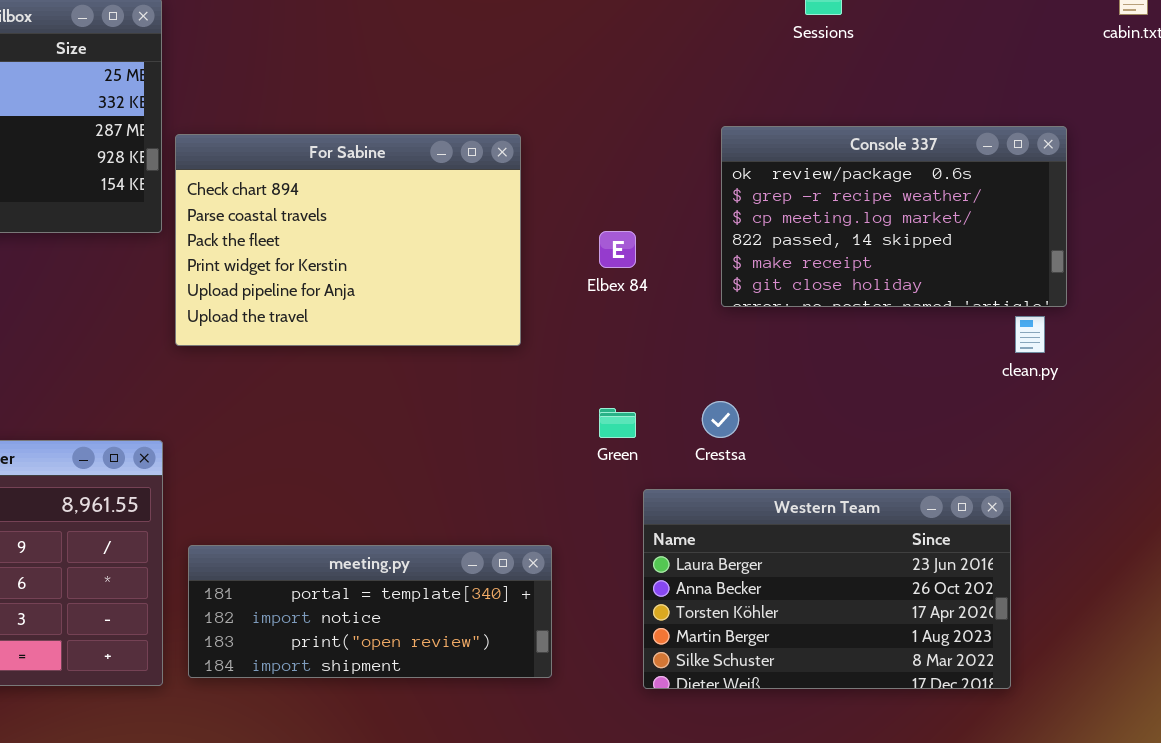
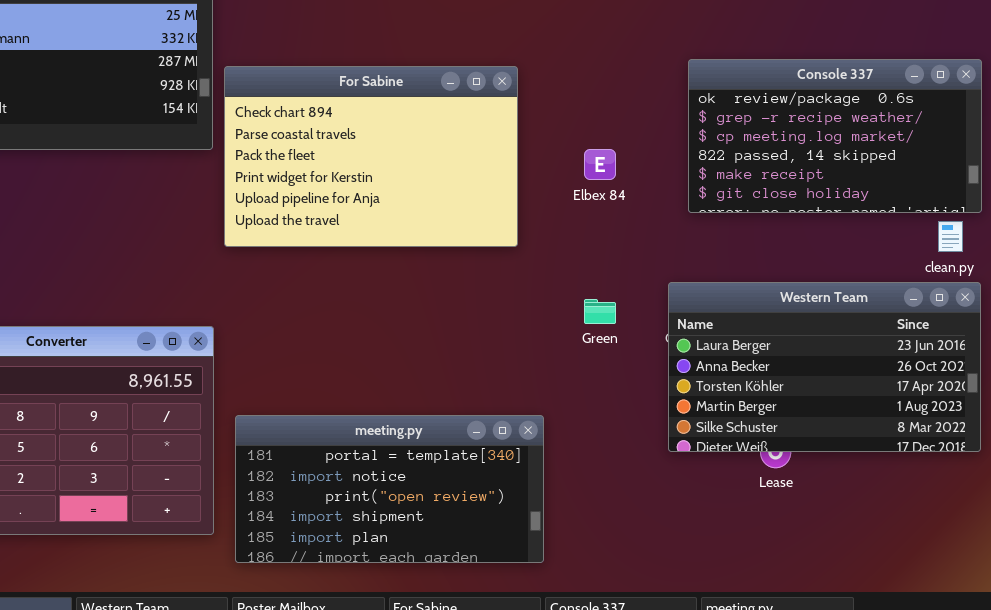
Western Team: [643,489,1011,689] -> [668,282,981,452], moved
meeting.py: [188,545,552,678] -> [235,415,544,563], resized

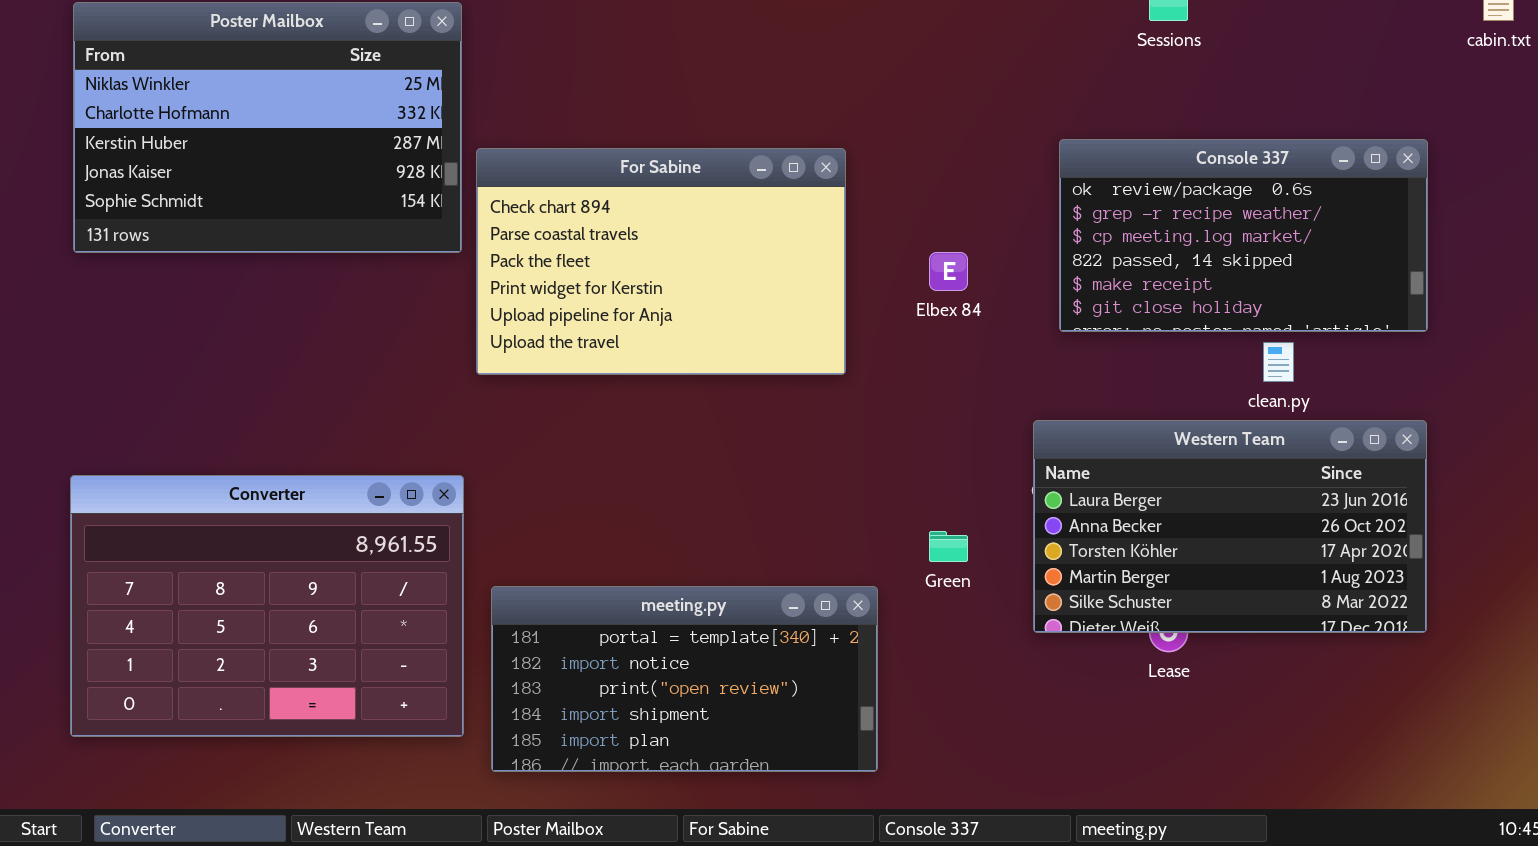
clean.py: [938,221,963,252] -> [1263,342,1294,382], moved
Green: [584,299,616,324] -> [929,531,968,562], moved

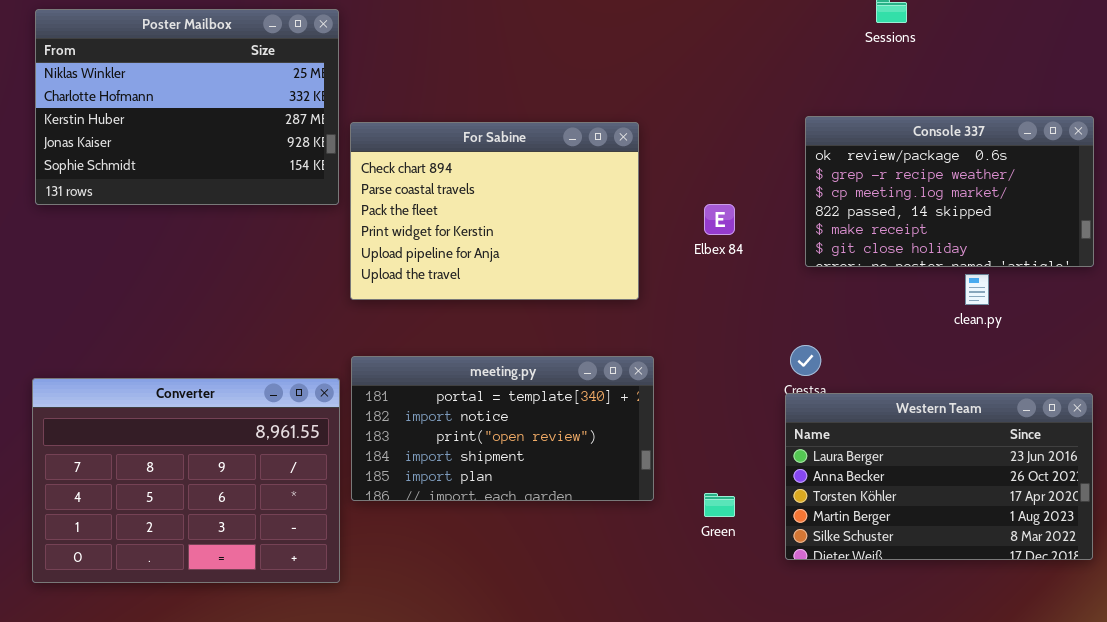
Western Team: [1033,420,1427,633] -> [785,393,1093,560], moved
Green: [929,531,968,562] -> [704,493,735,517], moved
meeting.py: [491,586,878,772] -> [351,356,654,501], moved

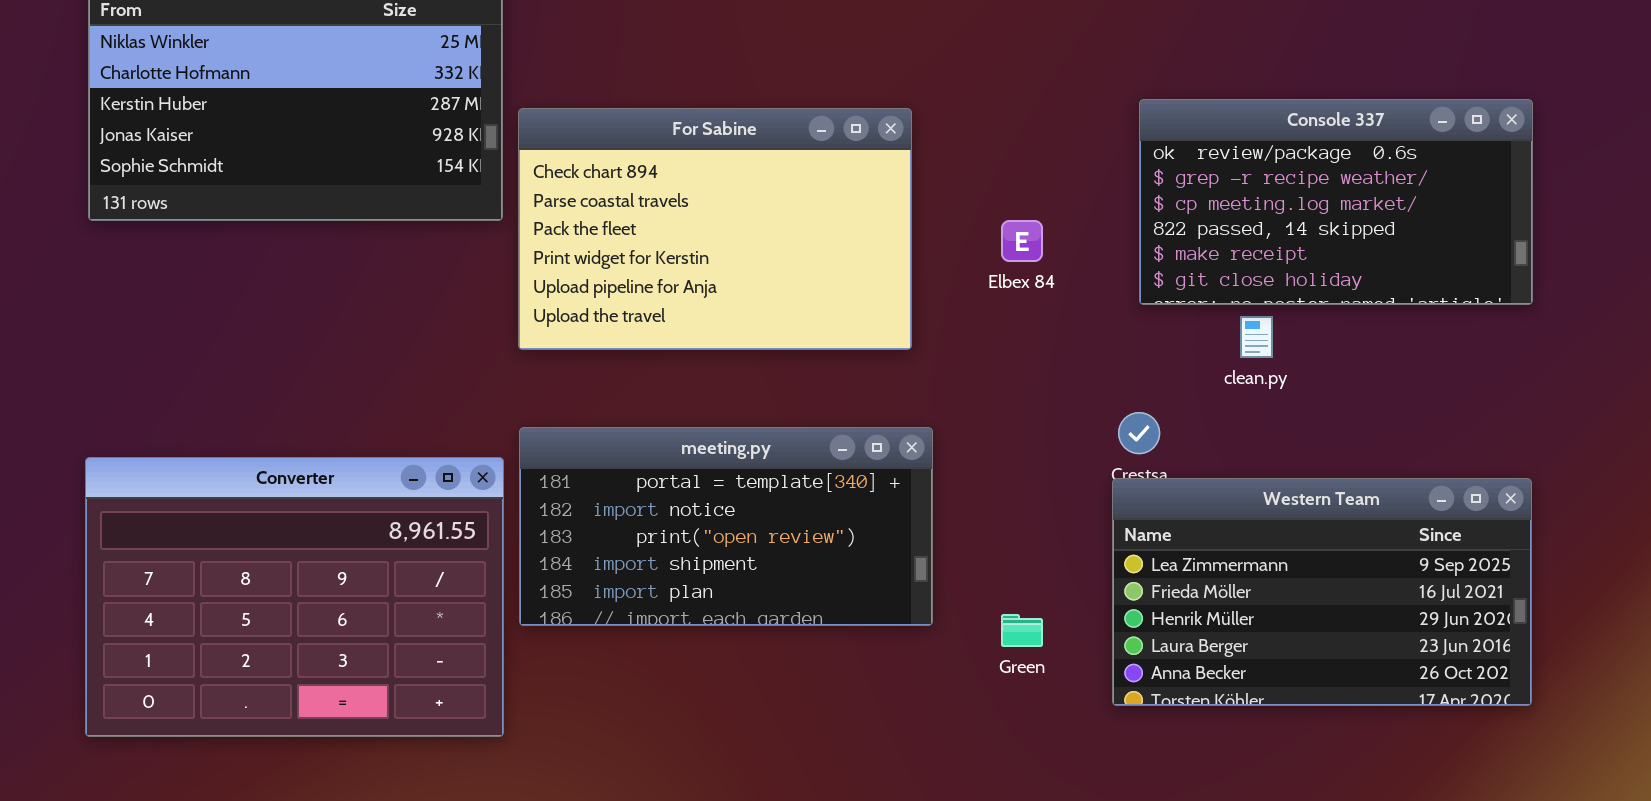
clean.py: [965,274,989,305] -> [1240,316,1273,358], moved
Western Team: [785,393,1093,560] -> [1112,478,1532,706], scrolled up 3 rows

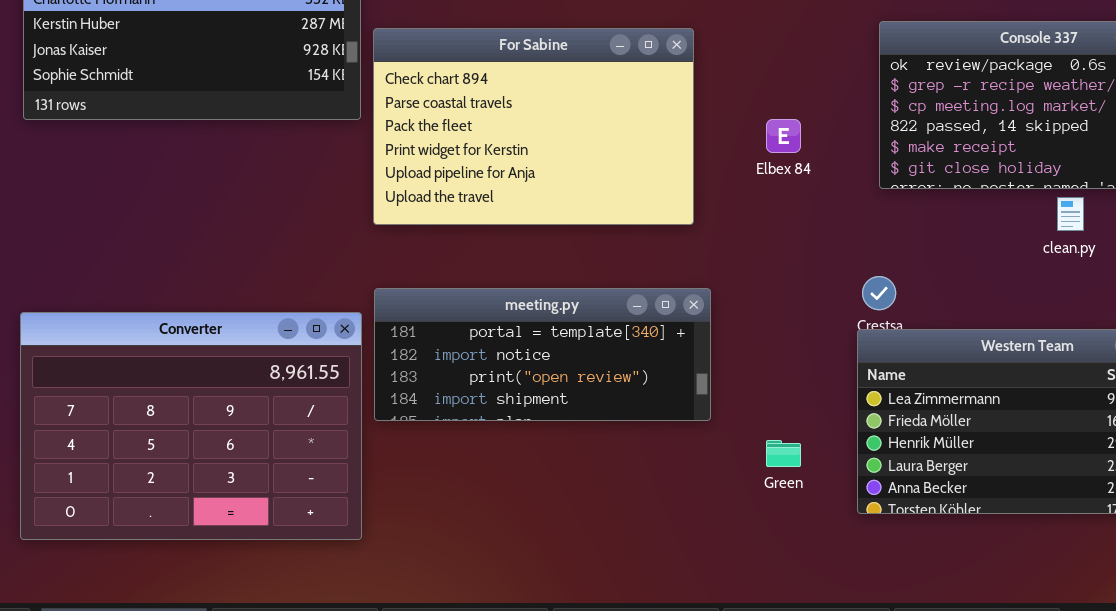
clean.py: [1240,316,1273,358] -> [1057,197,1084,231], moved
meeting.py: [519,427,933,626] -> [374,288,711,421], resized

